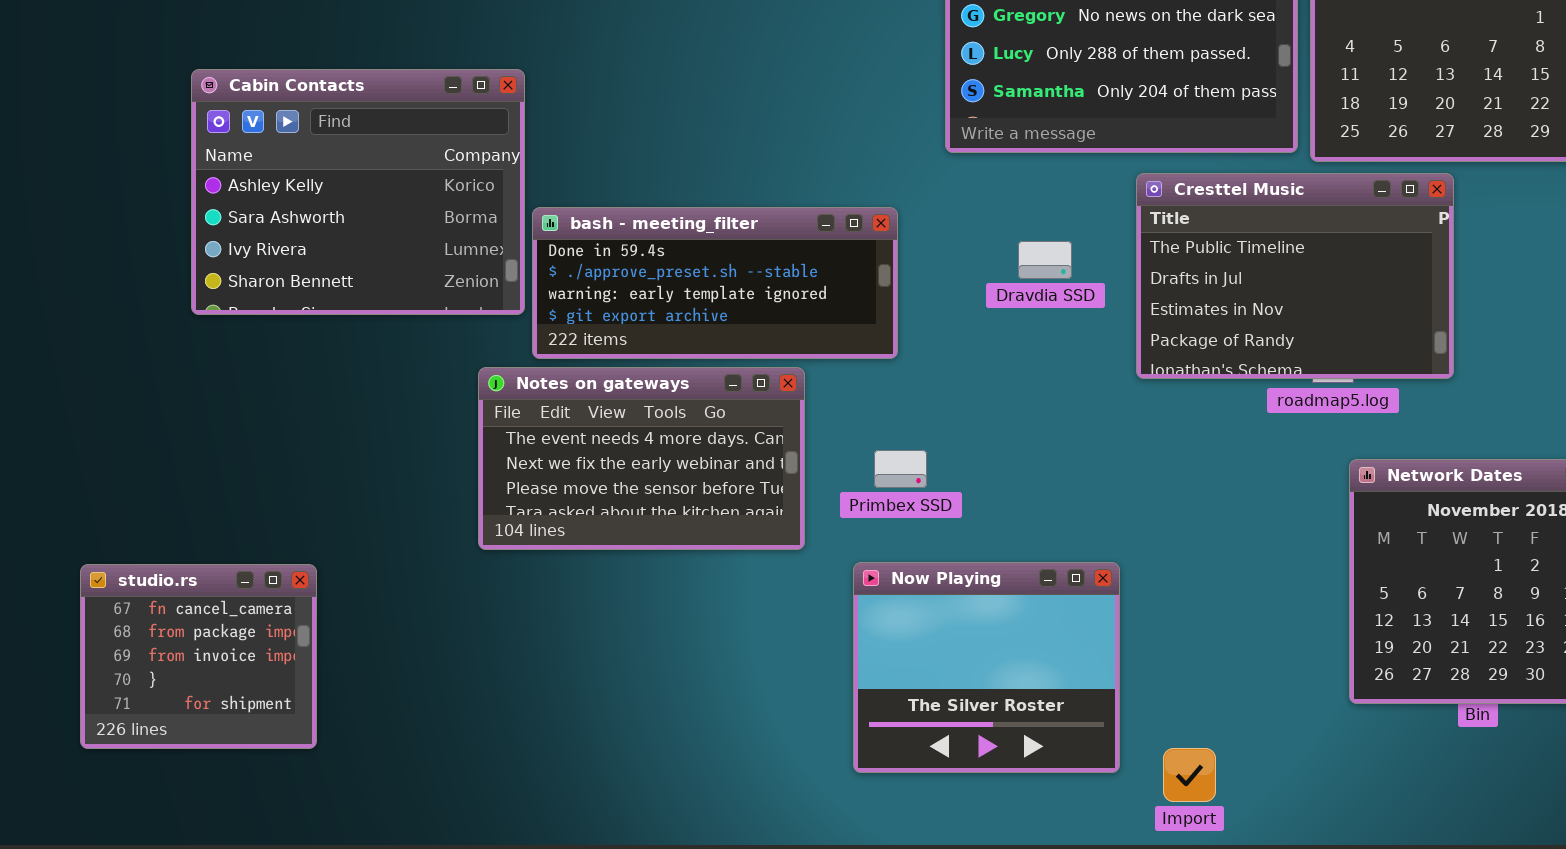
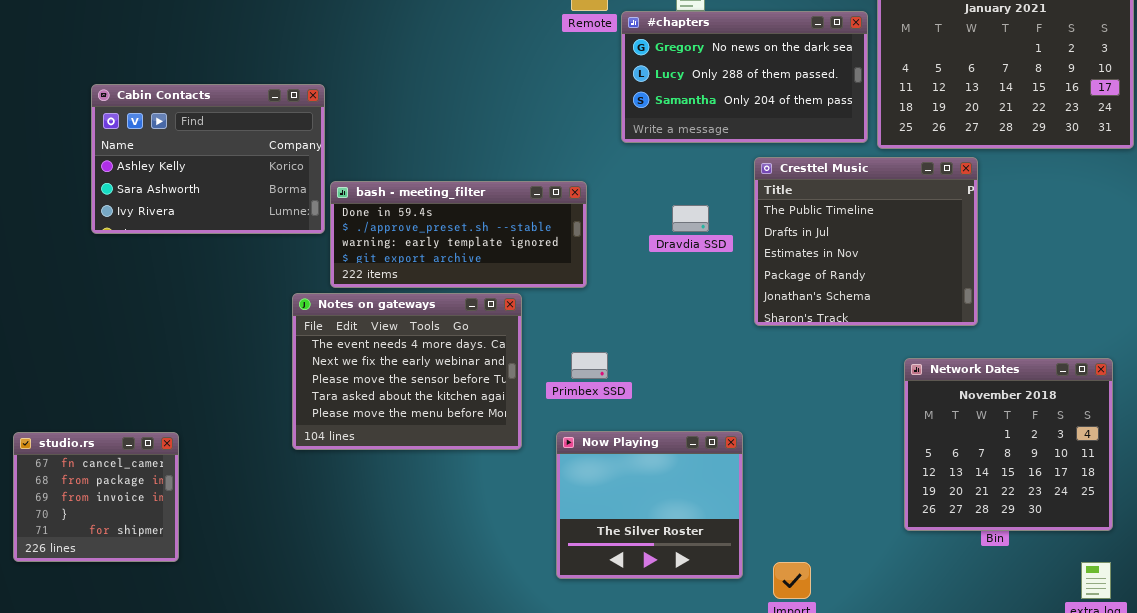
Cabin Contacts: [191,69,525,315] -> [91,84,325,234], resized
Cresttel Music: [1136,173,1454,379] -> [754,157,978,326], resized
Notes on gateways: [478,367,805,550] -> [292,293,522,450], resized

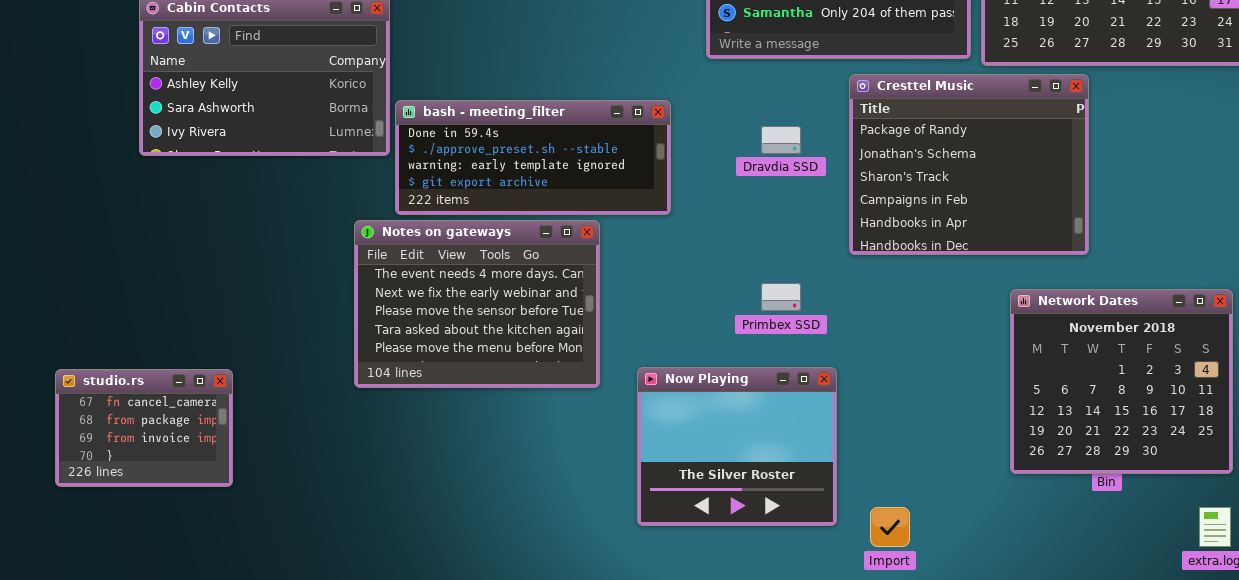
Cresttel Music: [754,157,978,326] -> [849,74,1089,255], scrolled down 3 rows
Primbex SSD: [571,352,608,379] -> [761,283,801,311], moved
studio.rs: [13,432,179,562] -> [55,369,233,487], resized

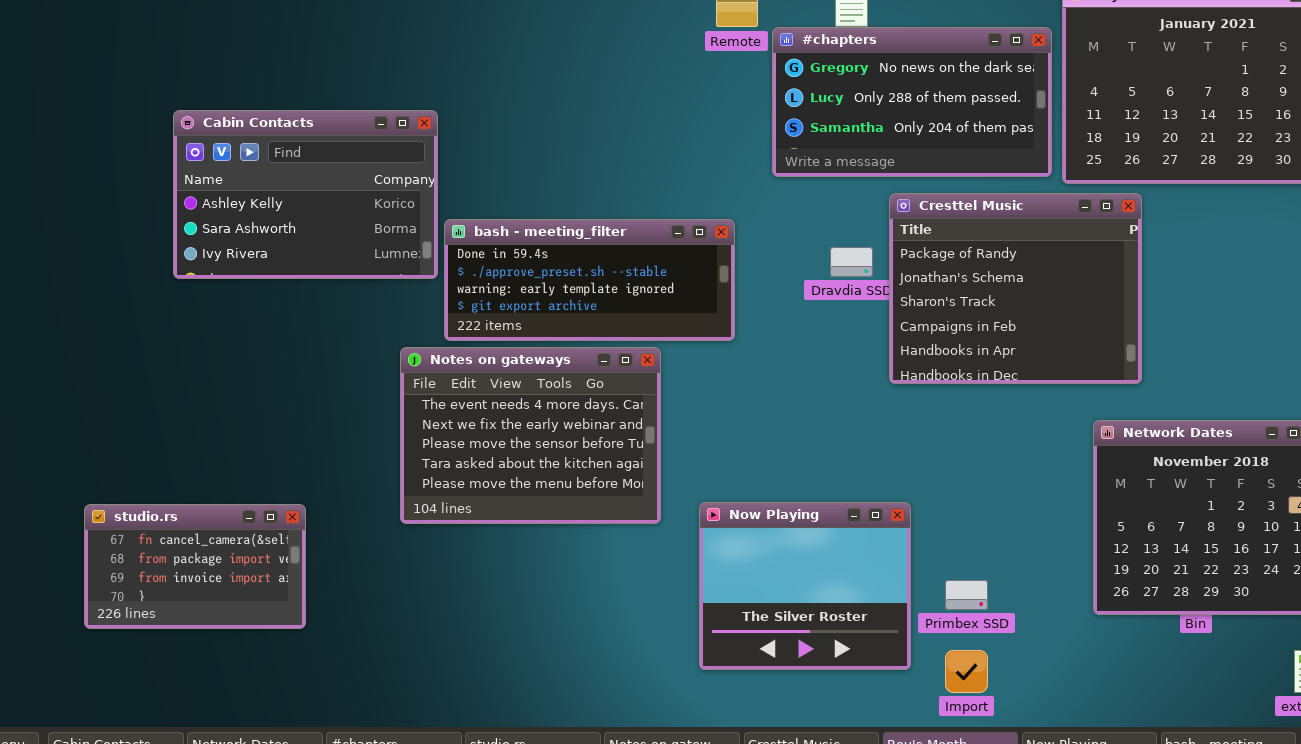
Cresttel Music: [849,74,1089,255] -> [889,193,1142,384], moved
Primbex SSD: [761,283,801,311] -> [945,580,988,610], moved
studio.rs: [55,369,233,487] -> [84,504,306,629], resized

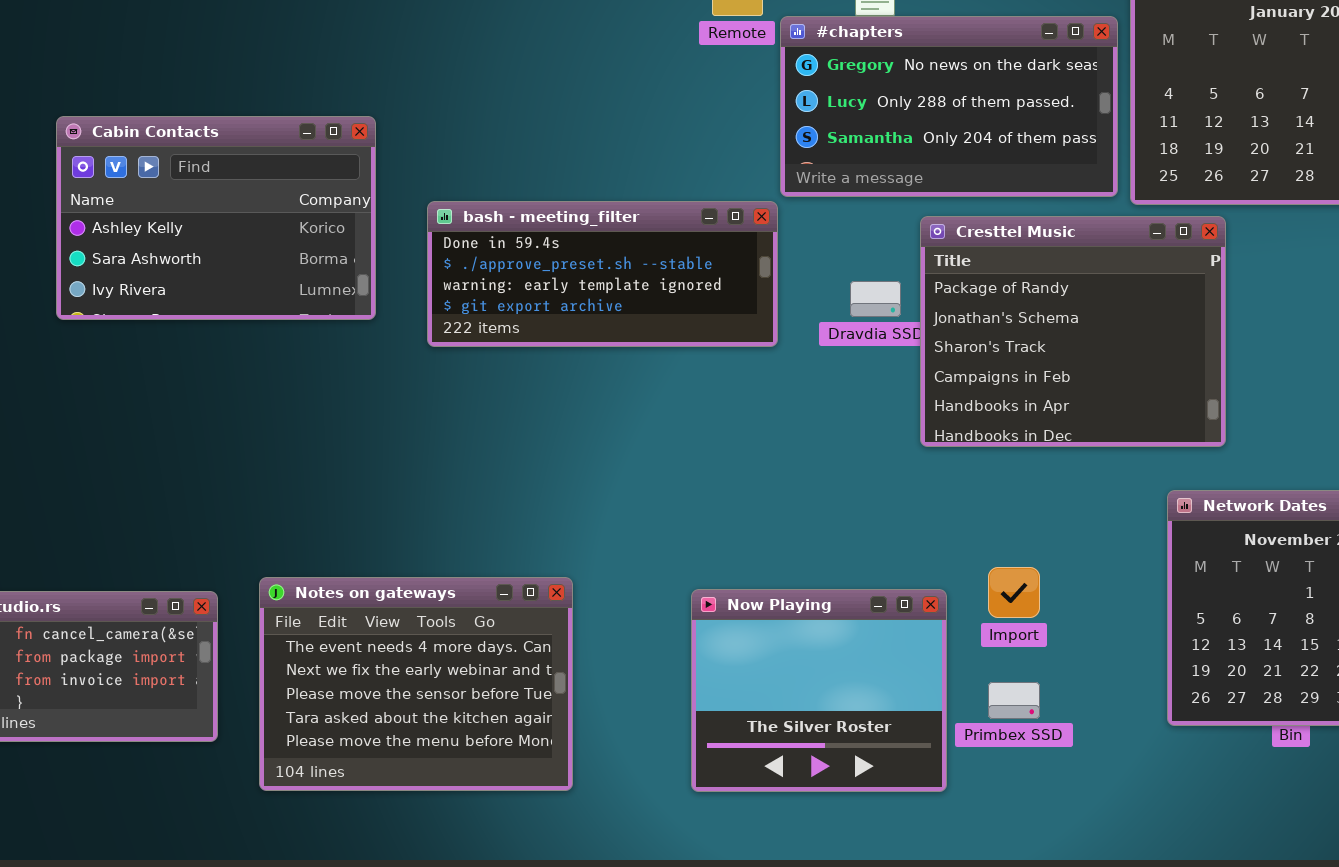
bash - meeting_filter: [444,219,735,341] -> [427,201,778,347], moved
Notes on gateways: [400,347,661,524] -> [259,577,573,791], moved
Import: [945,650,988,693] -> [988,567,1040,618], moved

